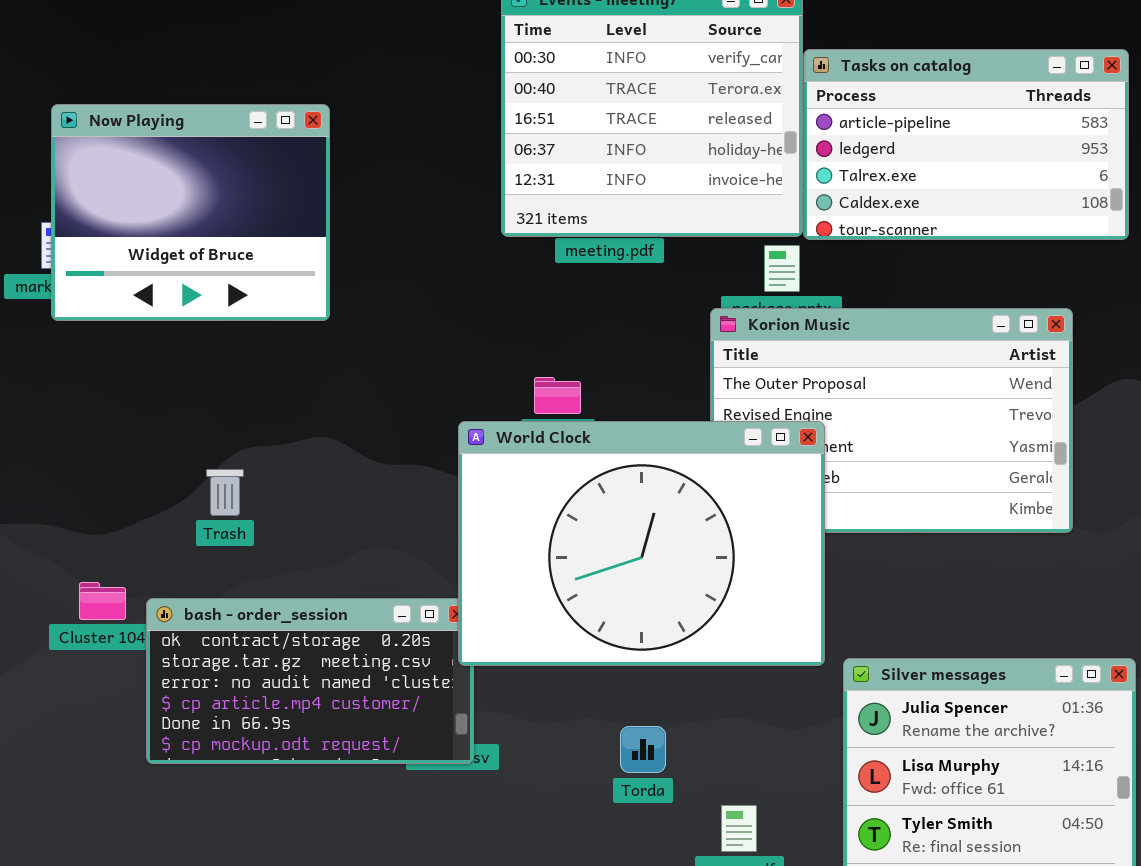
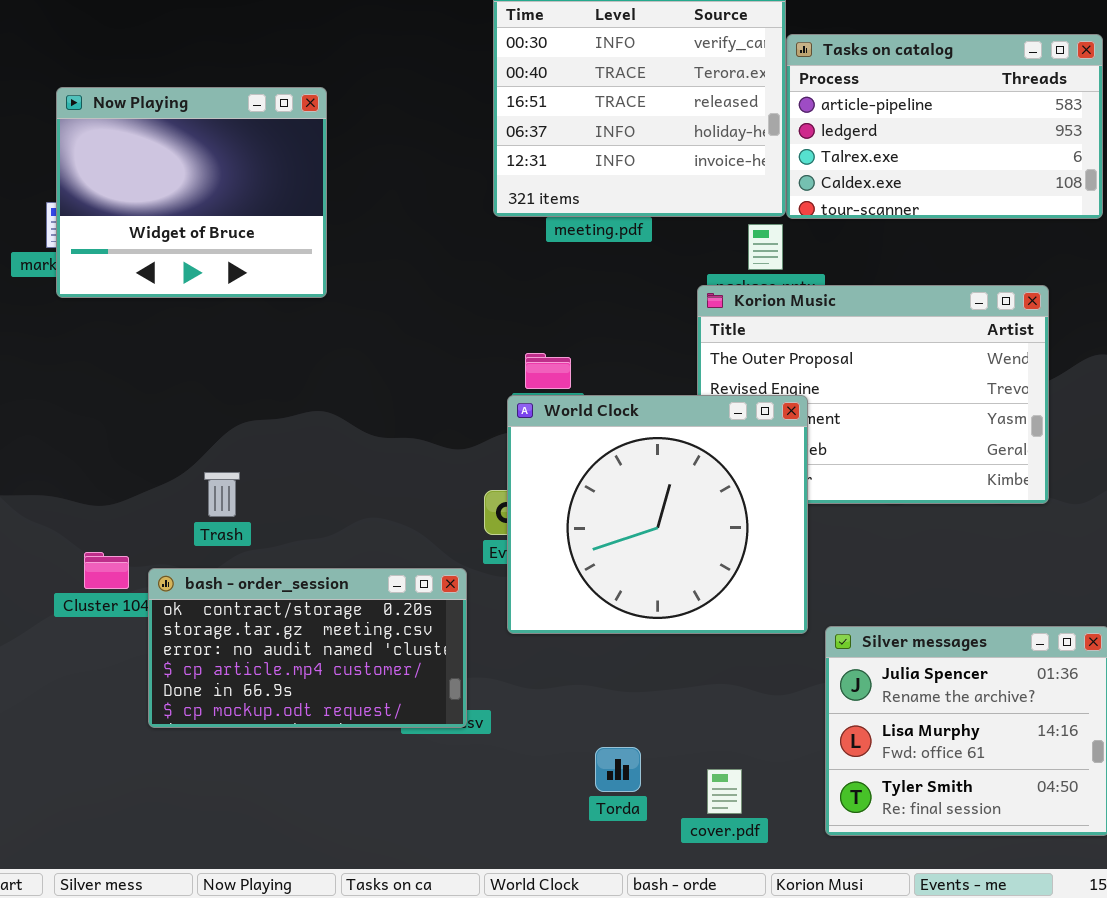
World Clock: [458,421,825,666] -> [507,395,808,634], resized
Trash: [206,469,244,516] -> [204,472,240,517], moved
Torda: [620,726,666,773] -> [595,747,641,792], moved

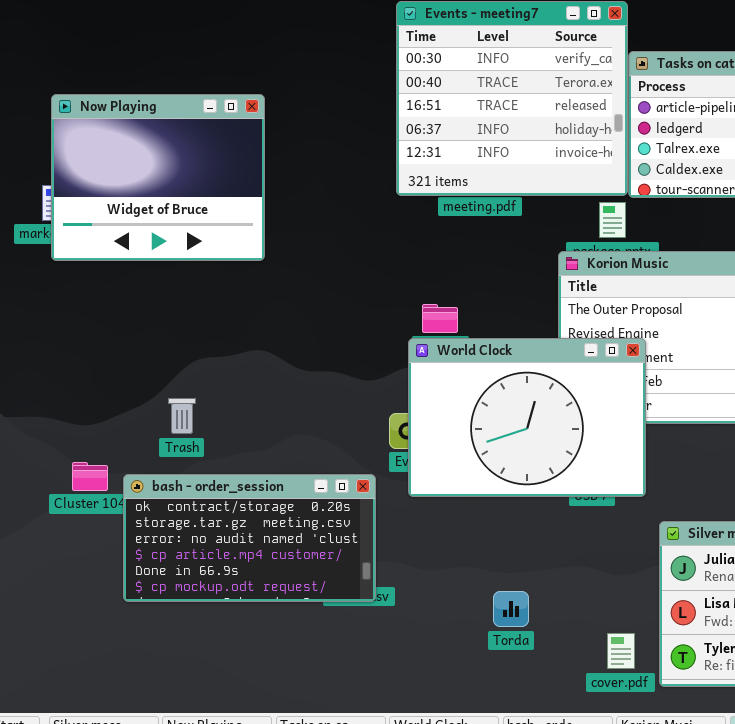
World Clock: [507,395,808,634] -> [408,338,646,497], resized
Torda: [595,747,641,792] -> [493,591,529,627], moved
cover.pdf: [707,769,742,814] -> [607,633,635,669], moved

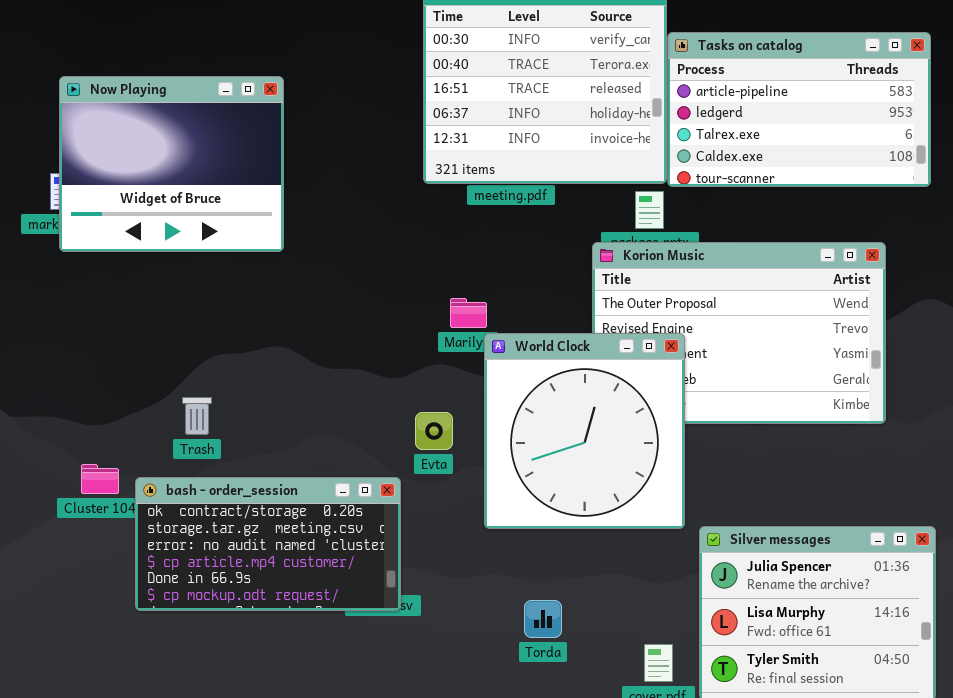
World Clock: [408,338,646,497] -> [484,333,685,529], resized

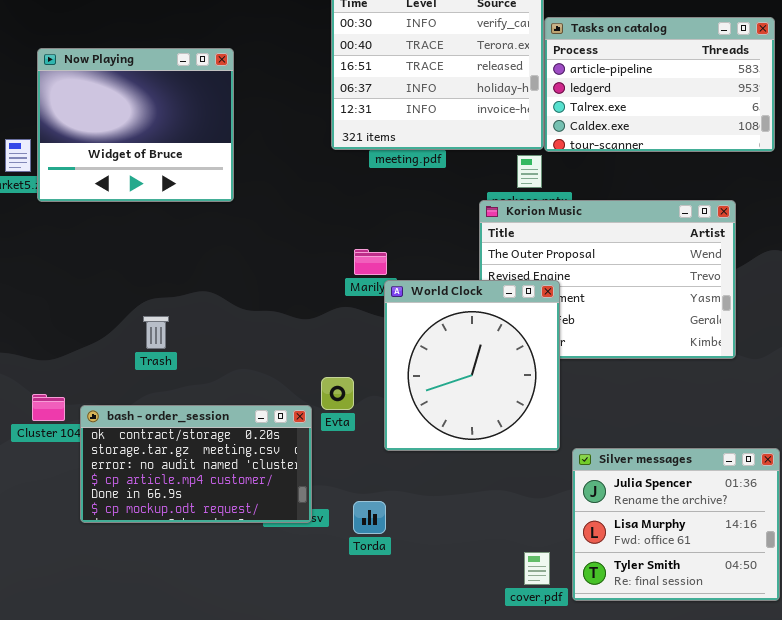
Now Playing: [59,76,284,252] -> [37,48,234,202], moved
Trash: [182,397,212,435] -> [143,316,169,349], moved
Evta: [415,412,453,450] -> [321,377,354,410], moved
Torda: [524,600,562,638] -> [353,501,386,534], moved

